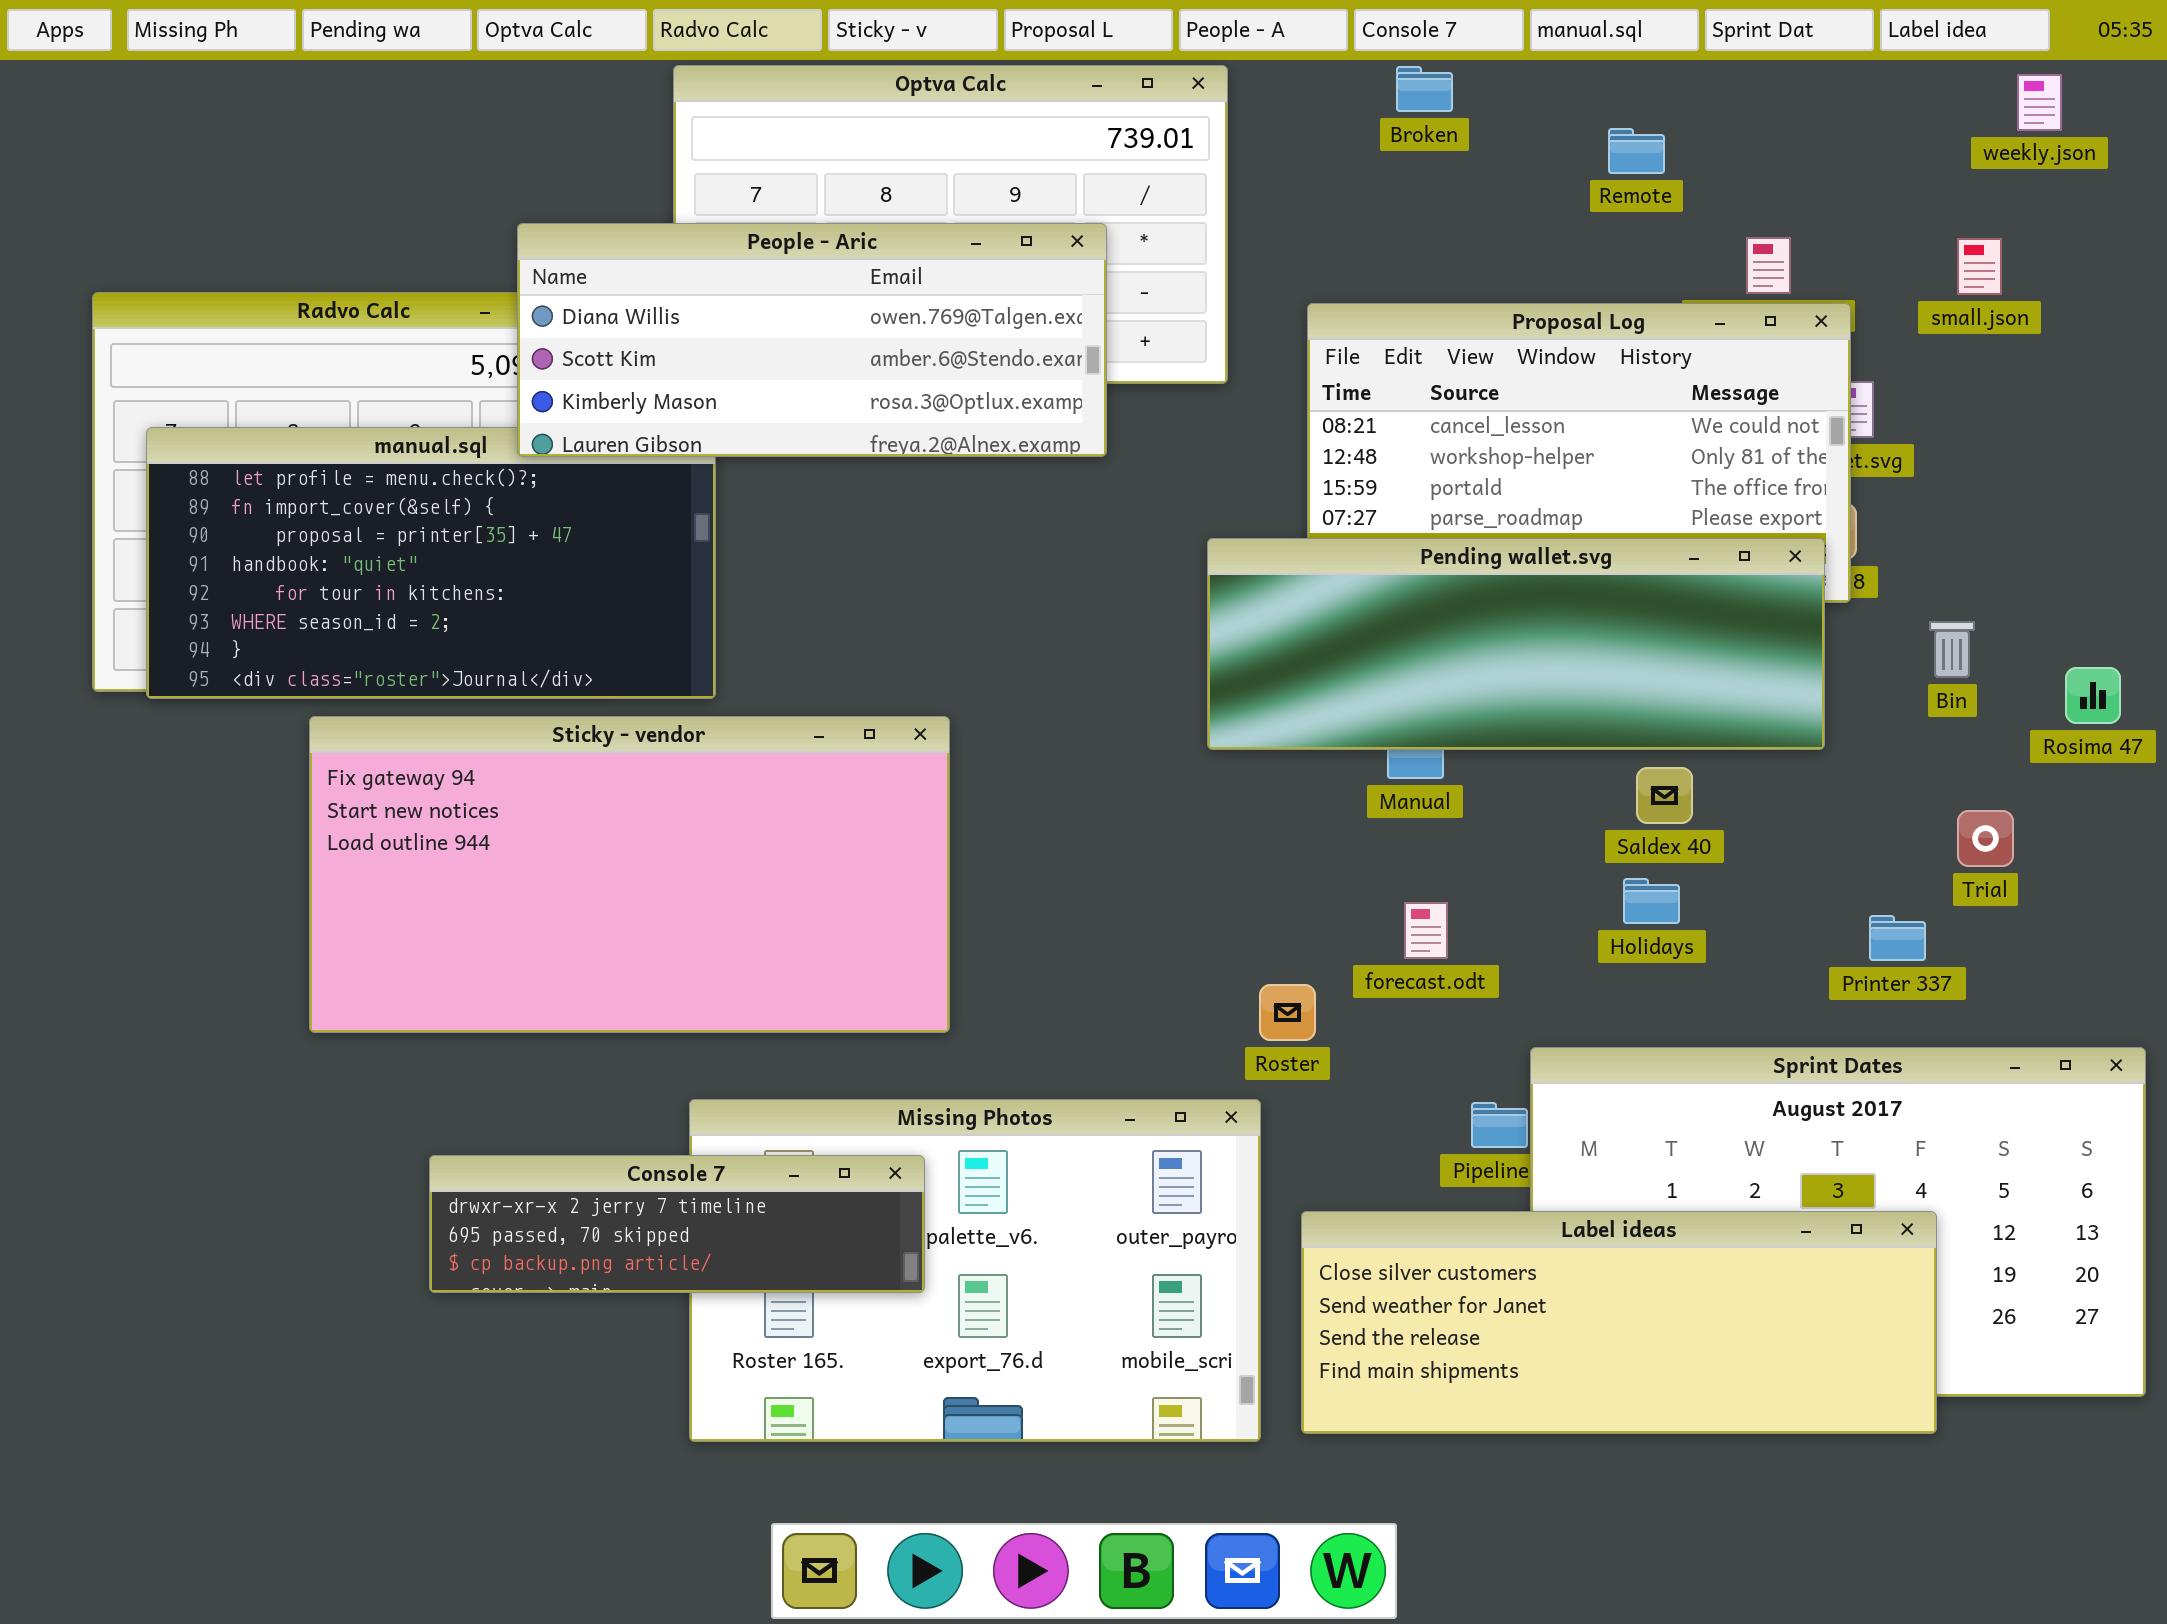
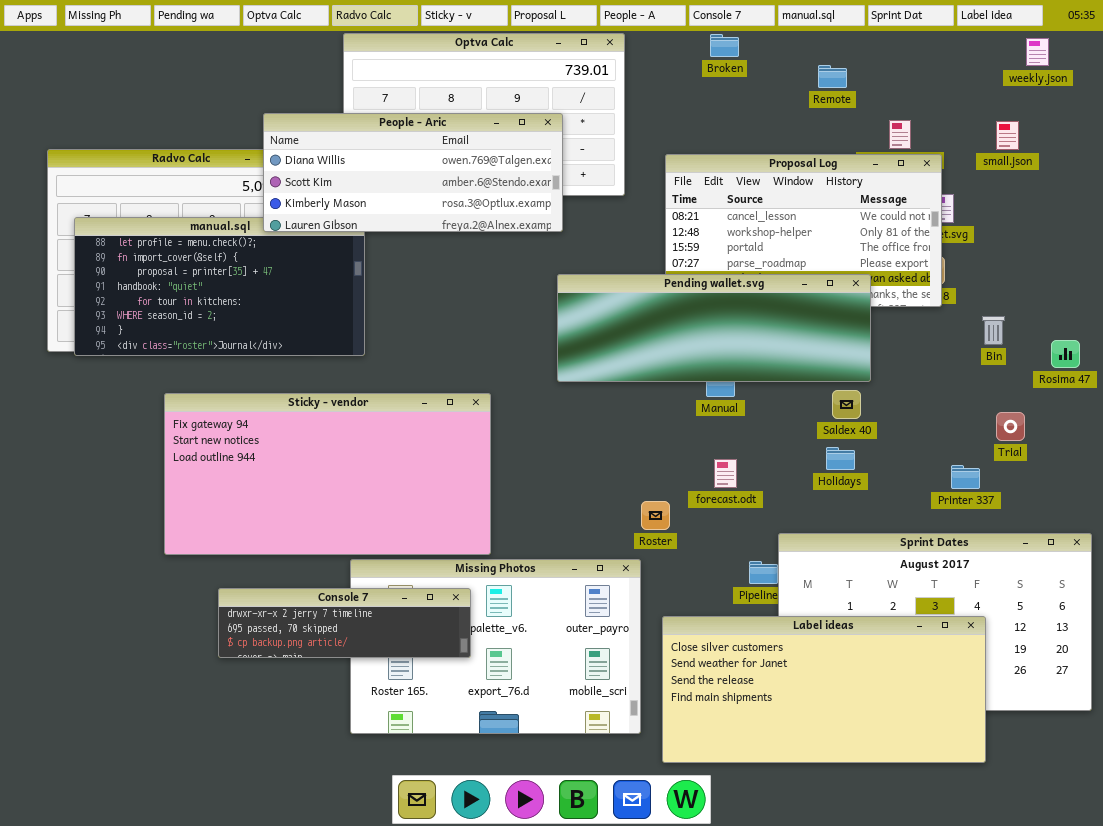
Pending wallet.svg: [1207,538,1825,750] -> [557,274,871,382], moved
Sticky - vendor: [309,716,950,1033] -> [164,393,491,555], moved
Label ideas: [1301,1211,1937,1434] -> [662,616,986,763], resized

